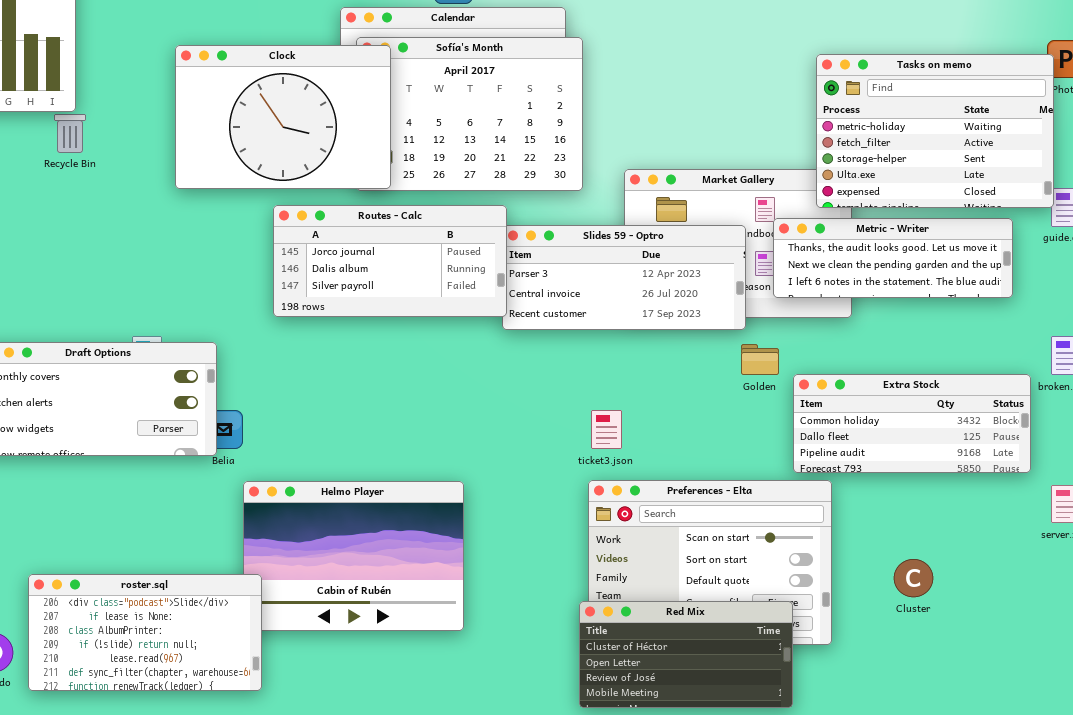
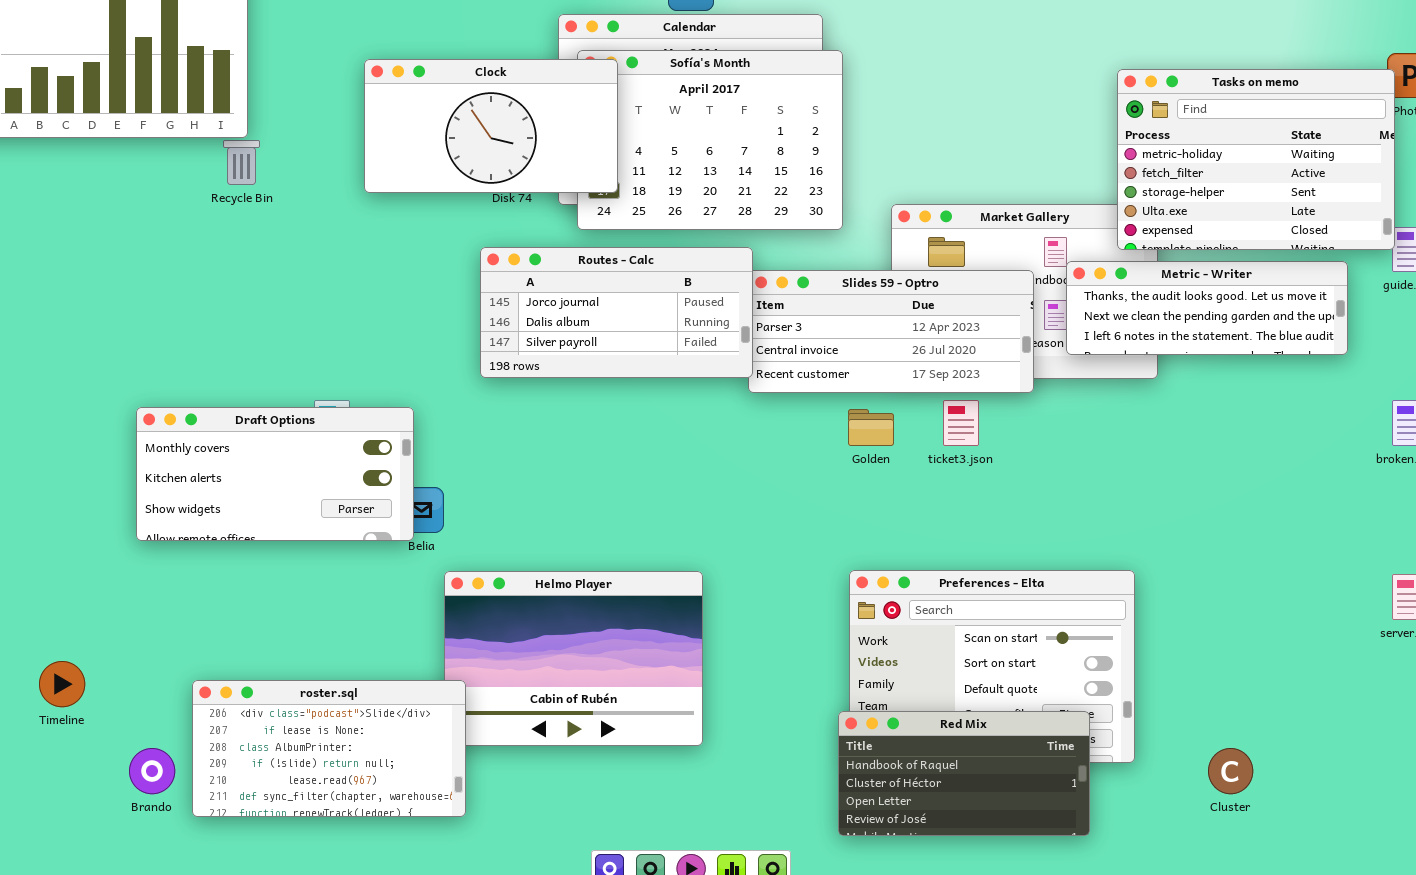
Clock: [175,45,391,189] -> [364,59,618,193], resized
Golden: [741,344,779,375] -> [848,409,894,446], moved
Extra Stock: [793,374,1031,473] -> none, closed
ticket3.json: [591,410,622,449] -> [943,400,979,446], moved
Cluster: [894,559,933,597] -> [1208,748,1253,794], moved
Red Mix: [579,601,793,708] -> [838,711,1090,836], scrolled up 1 row

